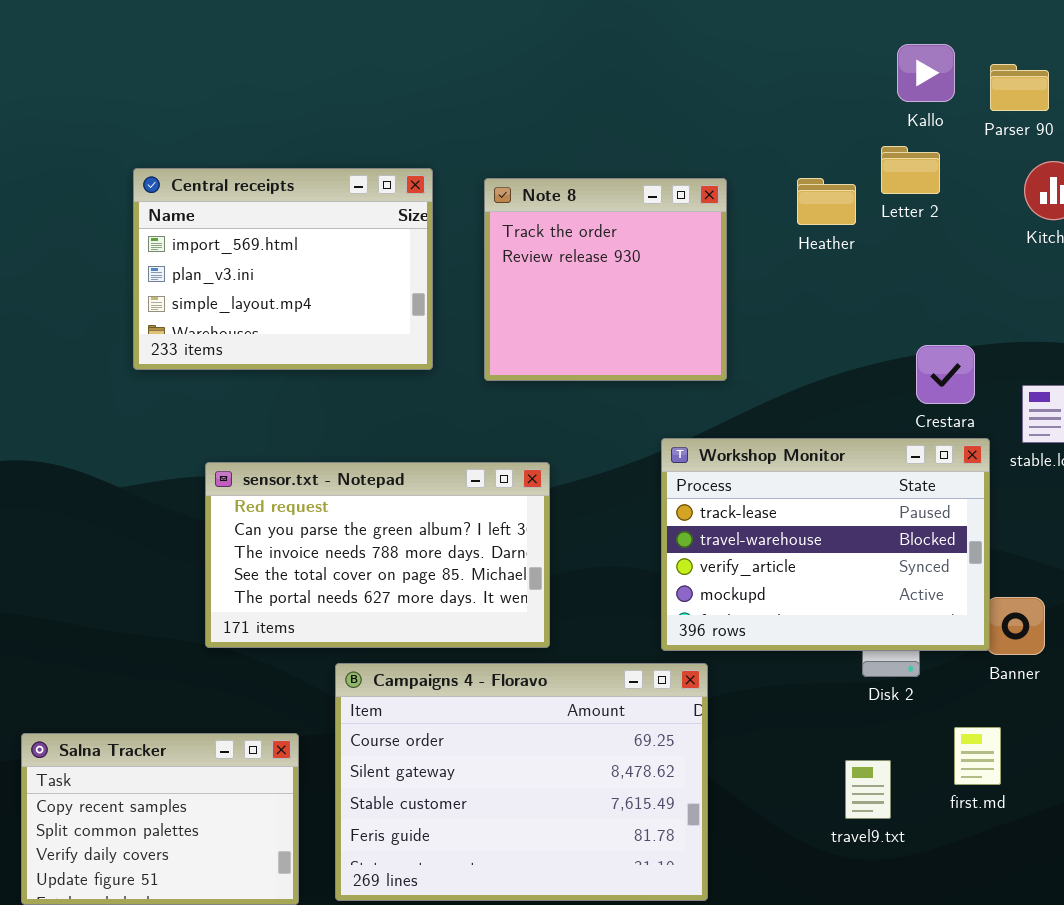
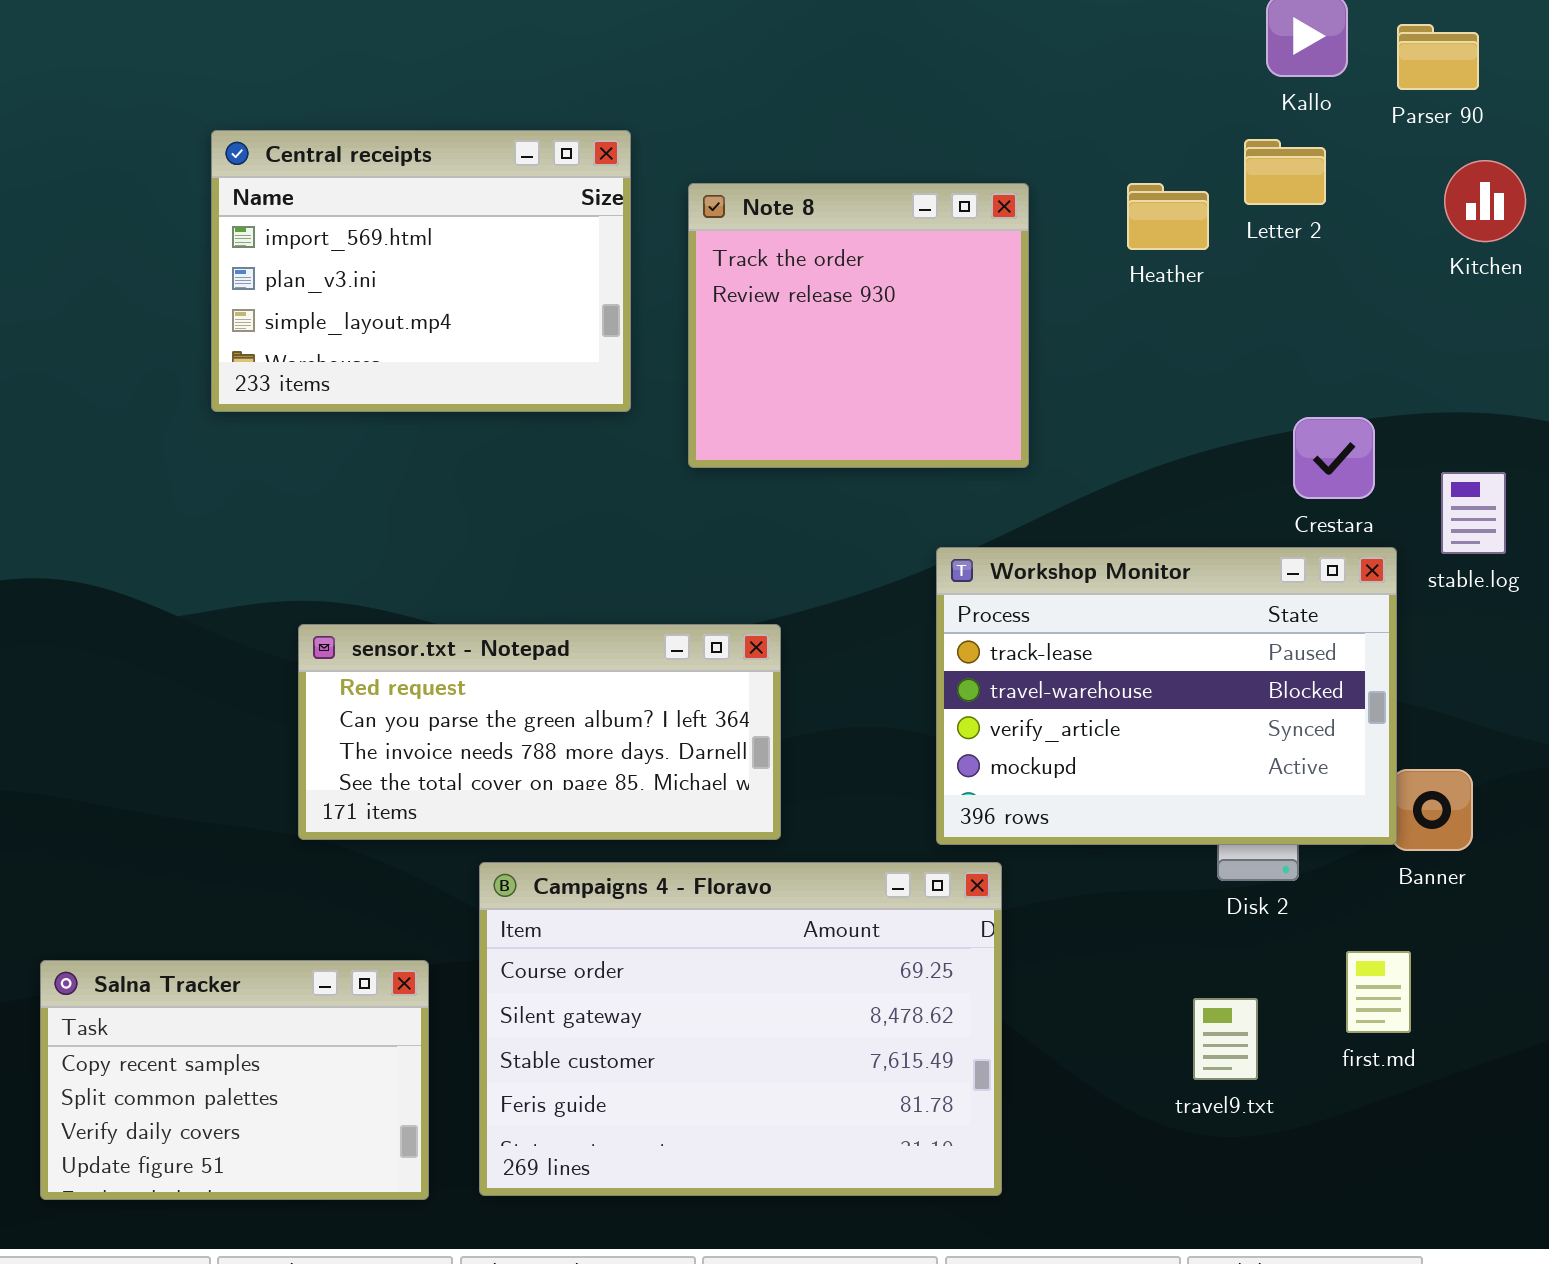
Central receipts: [133,168,433,370] -> [211,130,631,412], moved
sensor.txt - Notepad: [205,462,550,648] -> [298,624,781,840], resized

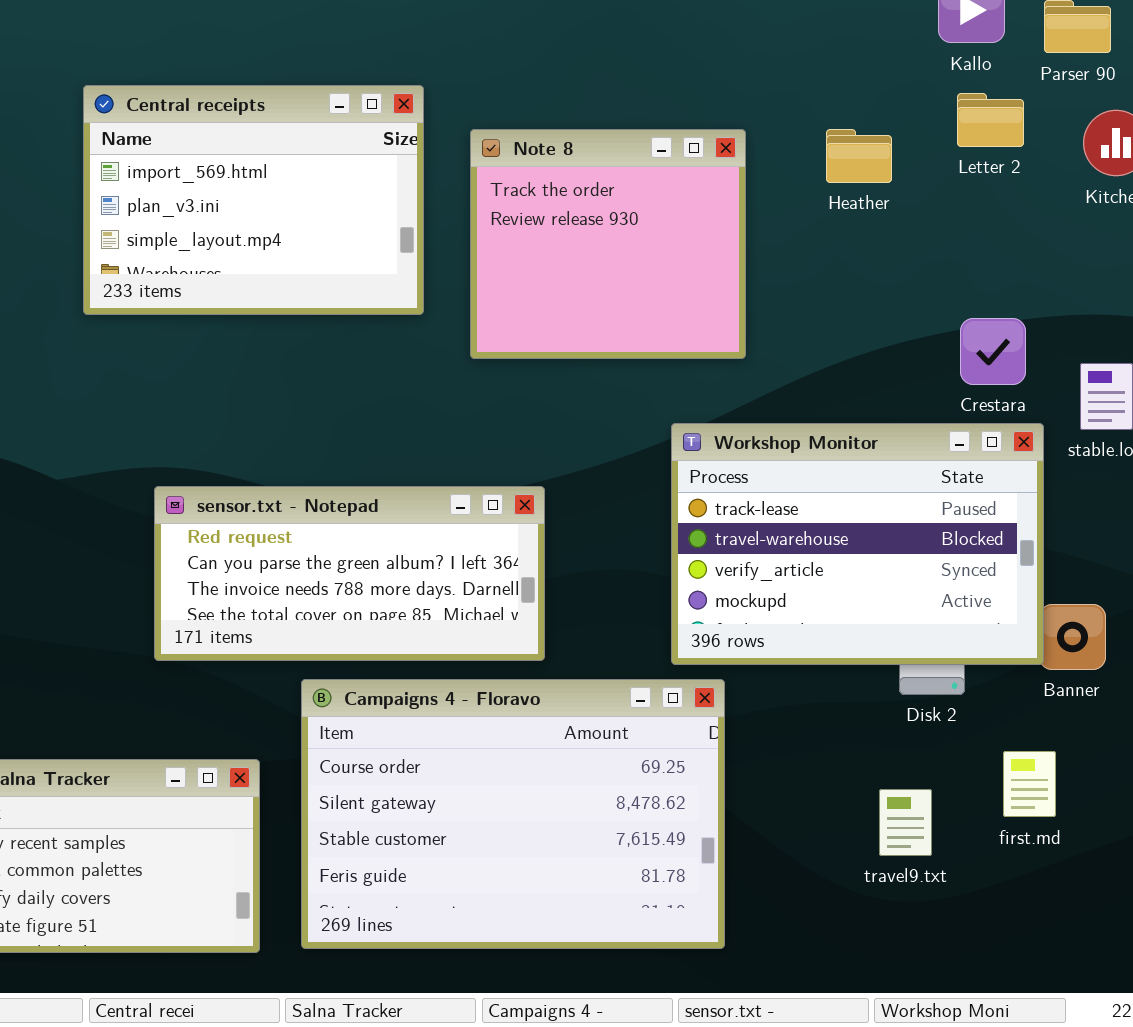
Letter 2: [1244,139,1326,205] -> [957,93,1024,147], moved

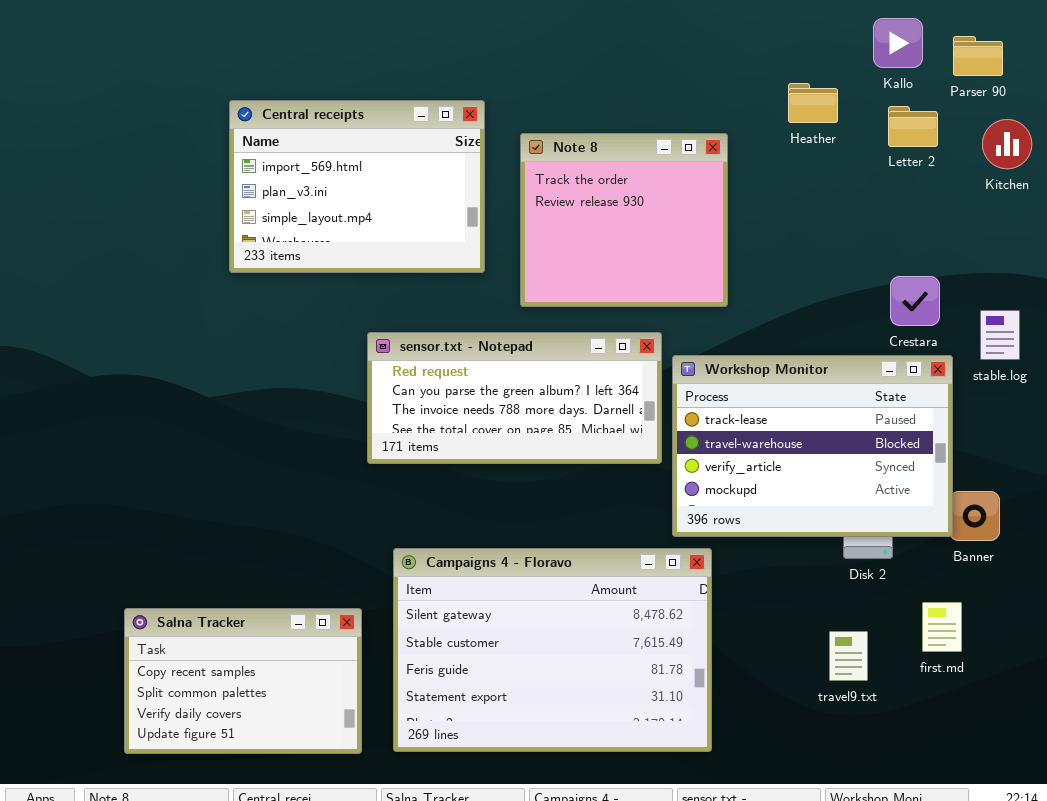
Heather: [826,129,892,183] -> [788,83,838,123], moved
sensor.txt - Notepad: [154,486,545,661] -> [367,332,662,464], moved
Campaigns 4 - Floravo: [301,679,725,949] -> [393,548,712,752], scrolled down 1 row

